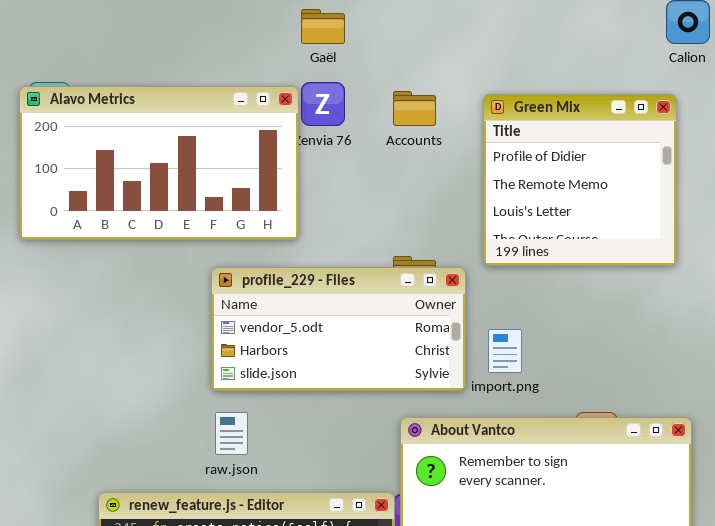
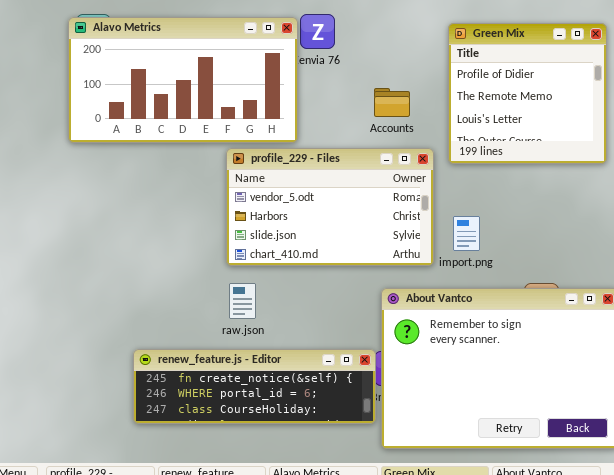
Accounts: [393,91,436,126] -> [374,88,410,117], moved
profile_229 - Files: [211,267,466,391] -> [226,148,434,266], resized

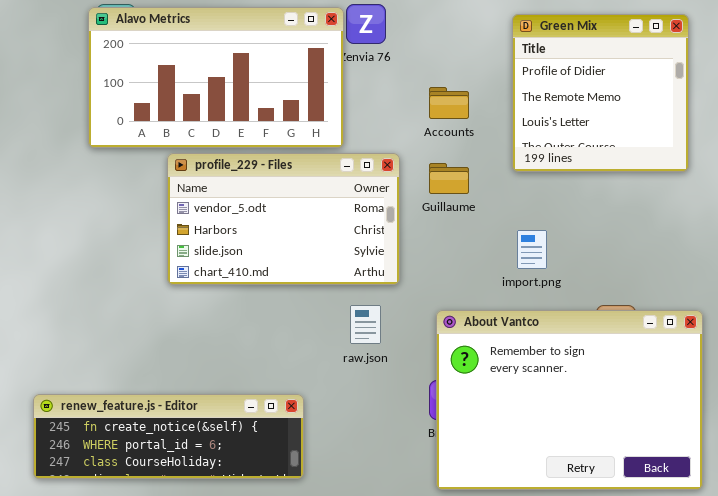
profile_229 - Files: [226,148,434,266] -> [167,153,400,285], moved
raw.json: [229,283,256,319] -> [350,305,381,344], moved
renew_feature.js - Editor: [133,349,376,424] -> [33,394,304,479], moved

